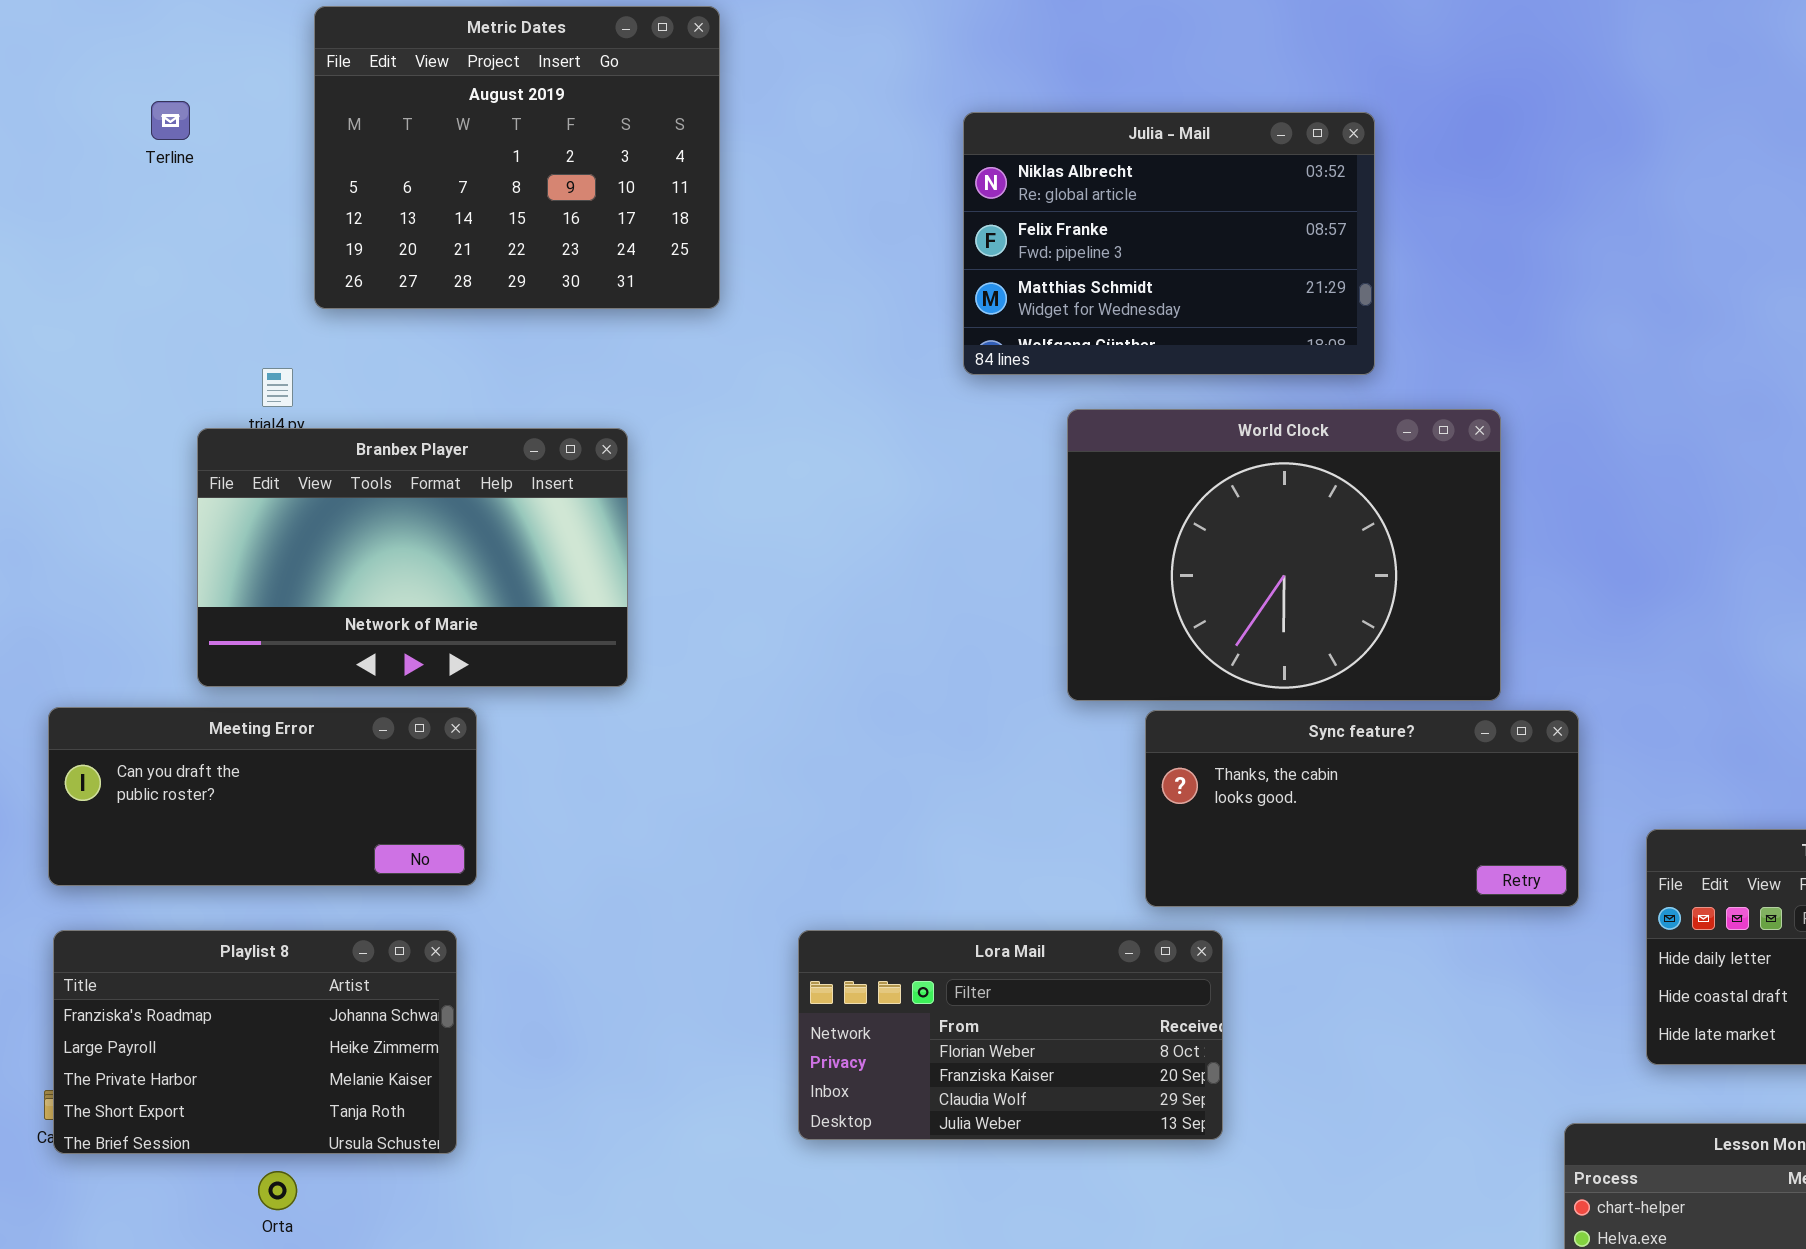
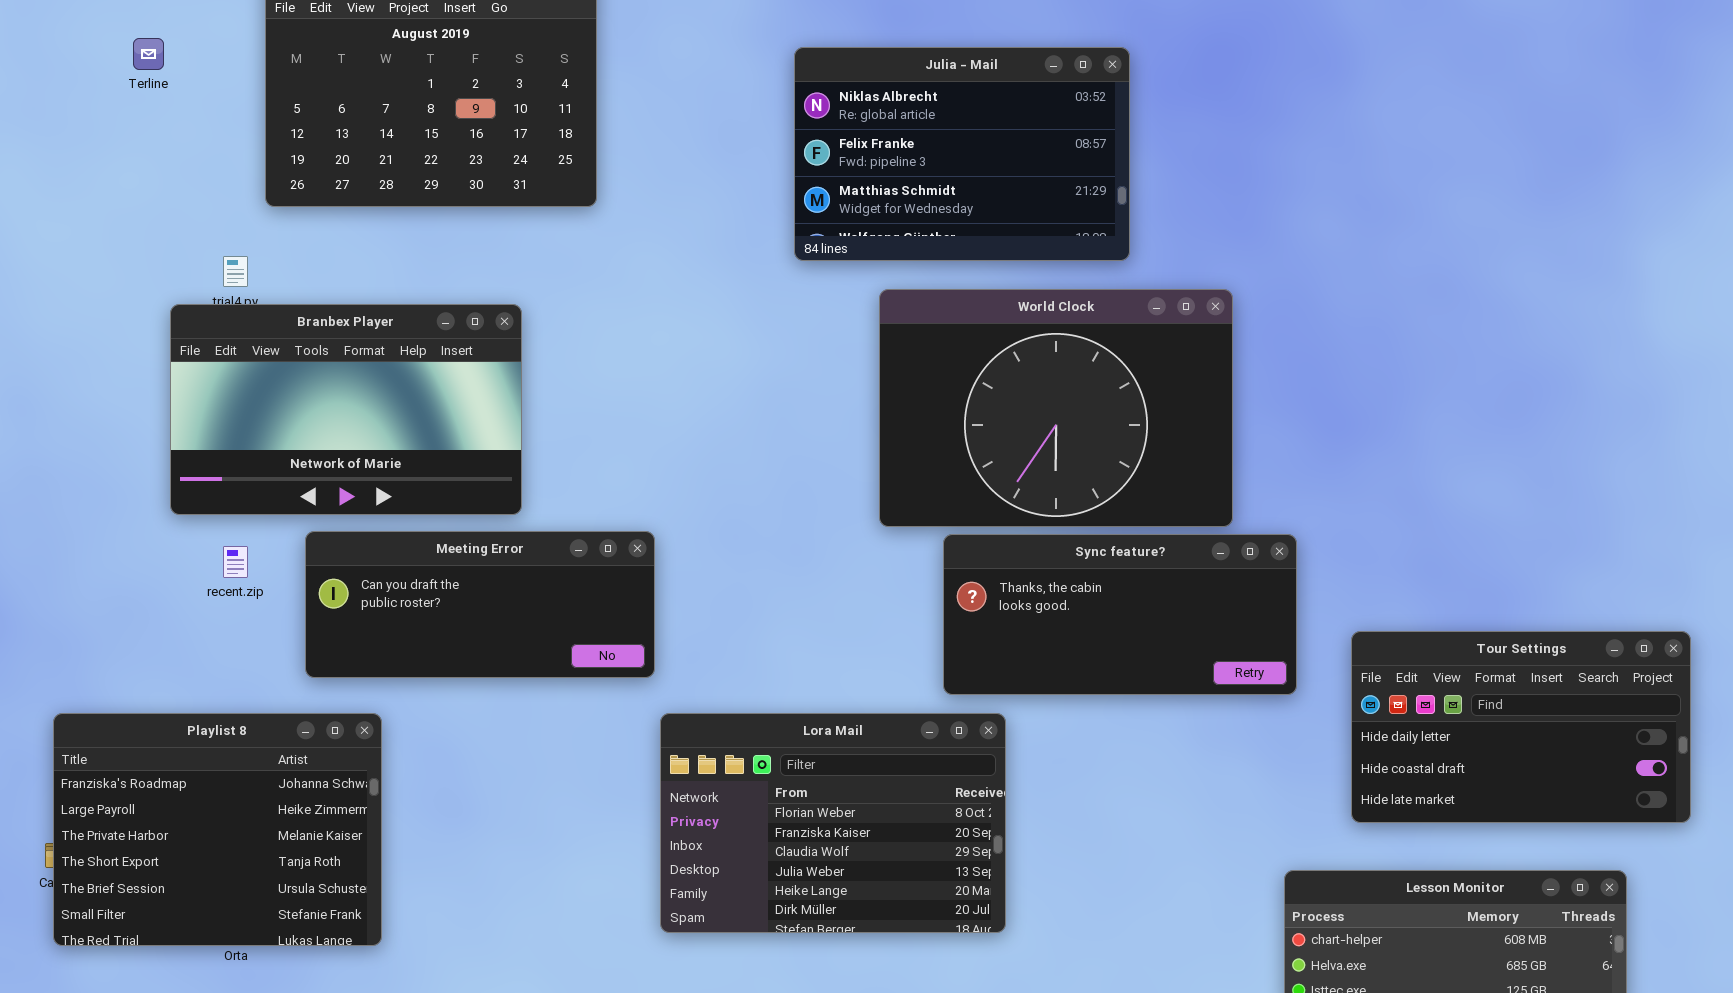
Meeting Error: [48,707,477,886] -> [305,531,655,678], moved
Playlist 8: [53,930,457,1154] -> [53,713,382,946], resized
Lora Mail: [798,930,1223,1140] -> [660,713,1006,933], resized

